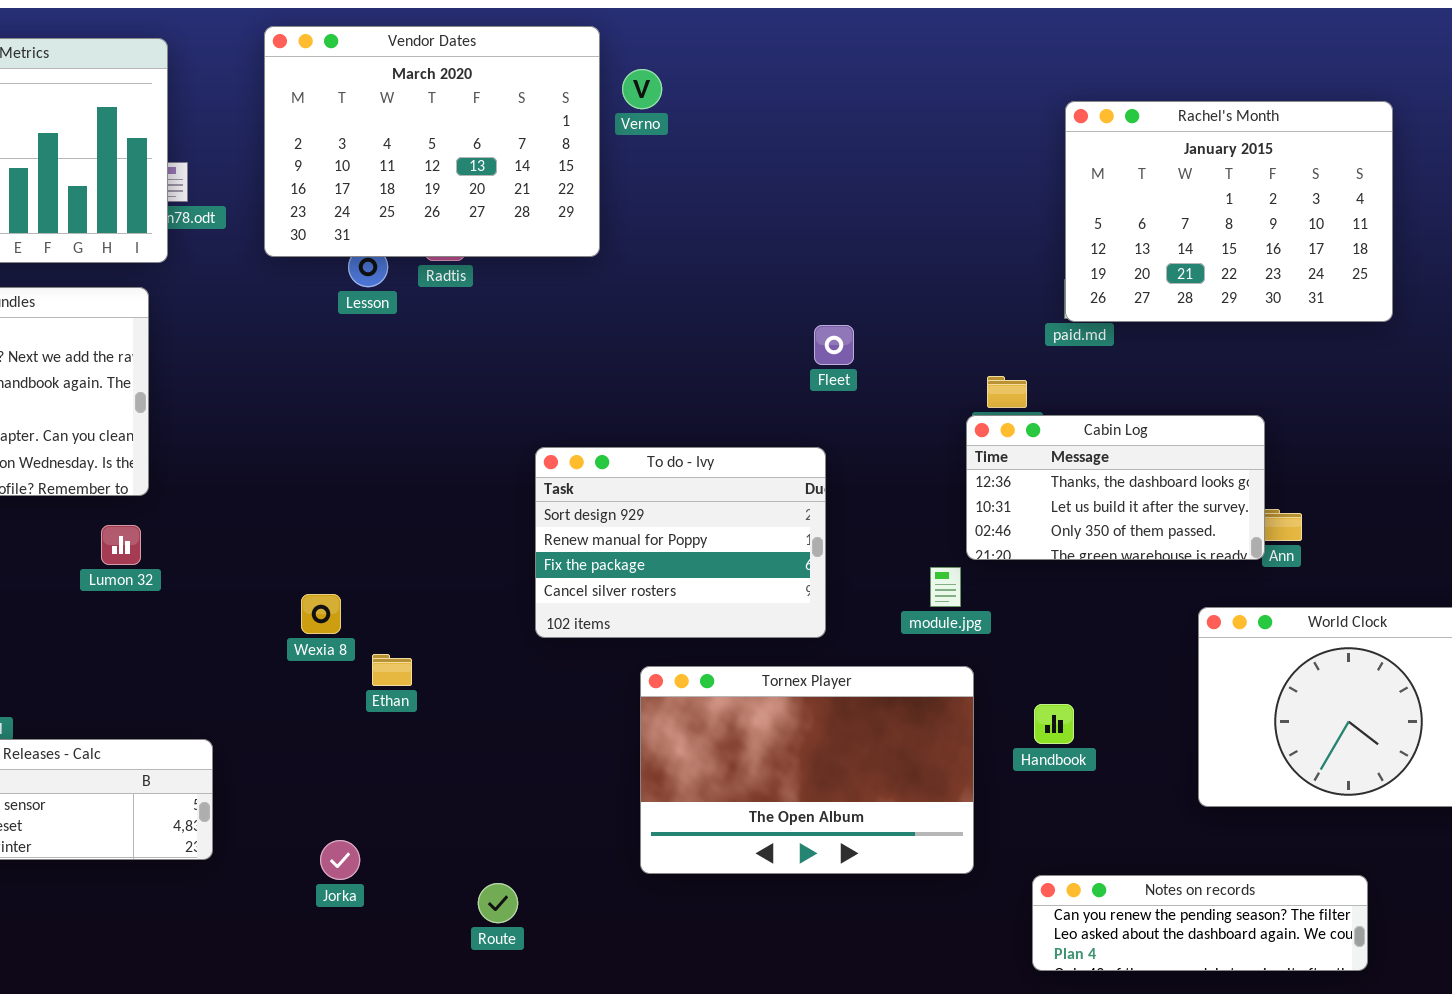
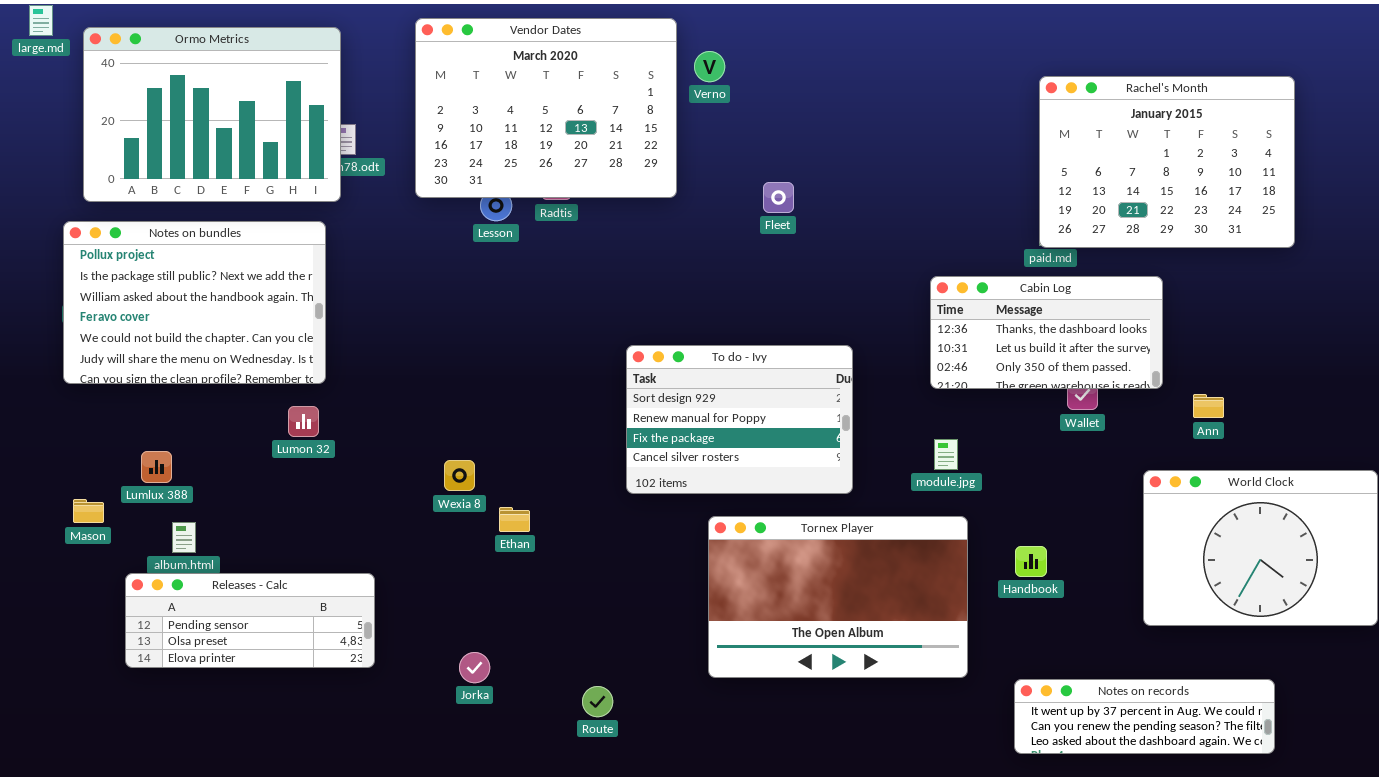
Fleet: [814,325,854,365] -> [763,182,794,213], moved
Cabin Log: [966,415,1265,560] -> [930,276,1163,389], moved
Notes on records: [1032,875,1368,971] -> [1014,679,1275,754], scrolled up 1 row

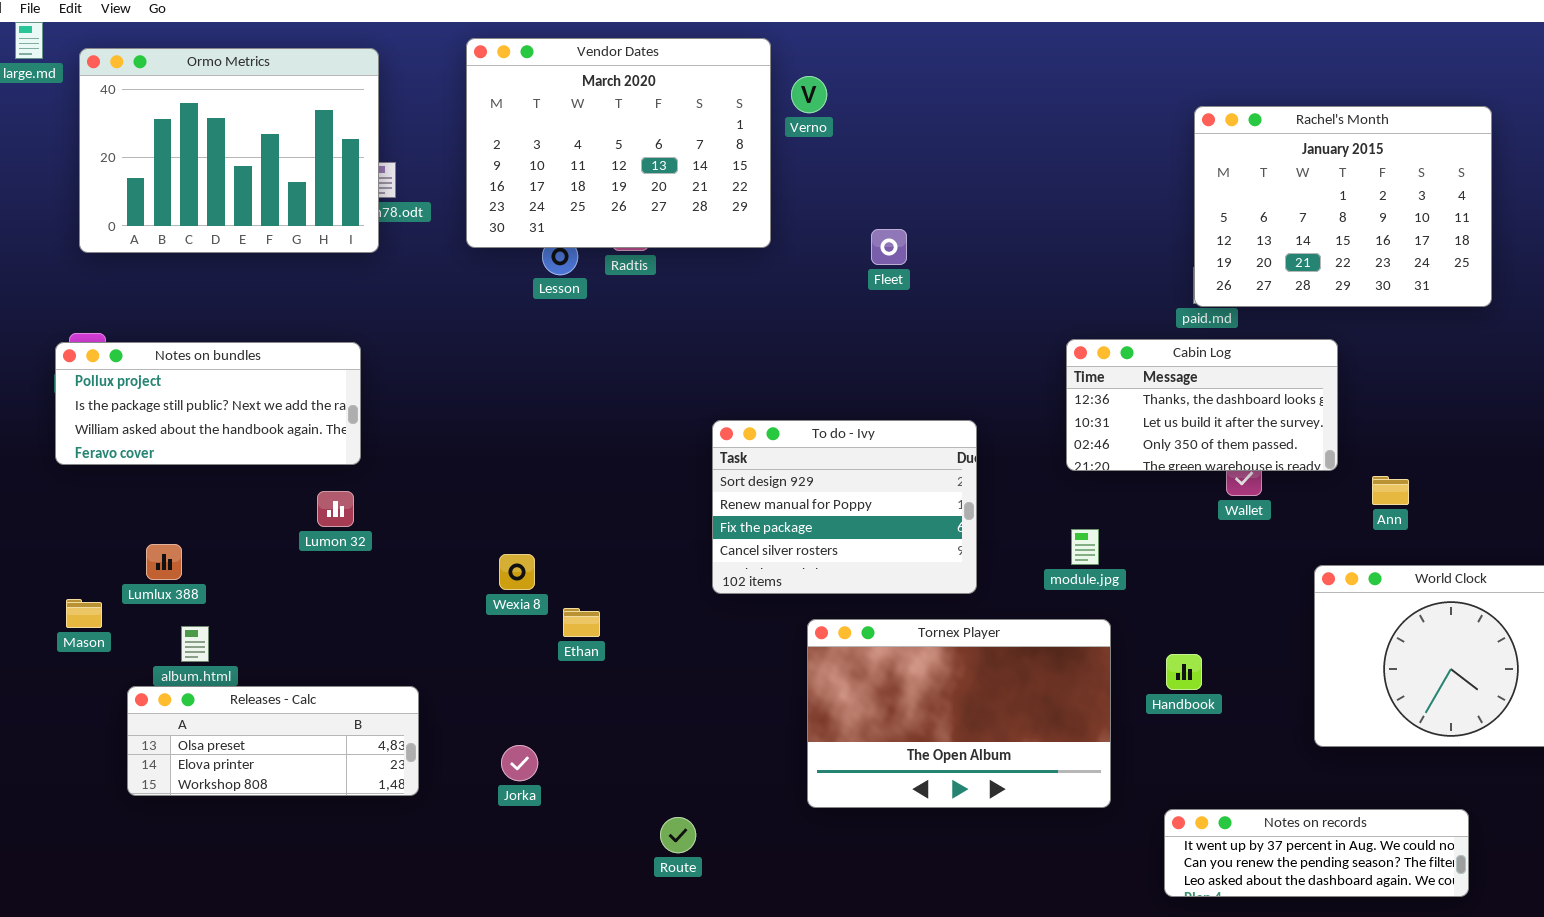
Notes on bundles: [63,221,326,384] -> [55,342,361,465], resized
Releases - Calc: [125,573,375,668] -> [127,686,419,796], scrolled down 1 row
Jorka: [459,652,490,683] -> [501,745,538,781], moved

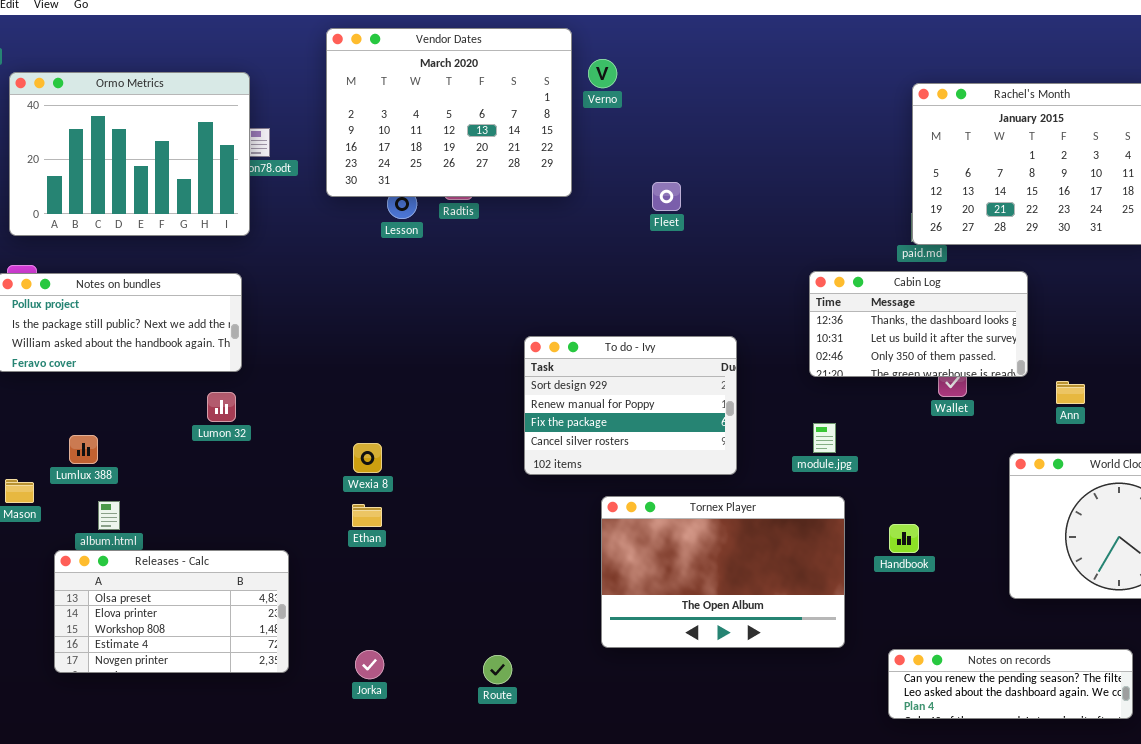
Ormo Metrics: [79,48,379,253] -> [9,72,250,236], moved
Ethan: [563,608,600,637] -> [352,504,382,527], moved
Releases - Calc: [127,686,419,796] -> [54,550,289,673], resized
Jorka: [501,745,538,781] -> [355,650,384,679], moved
Notes on records: [1164,809,1469,897] -> [888,649,1133,719], scrolled down 1 row

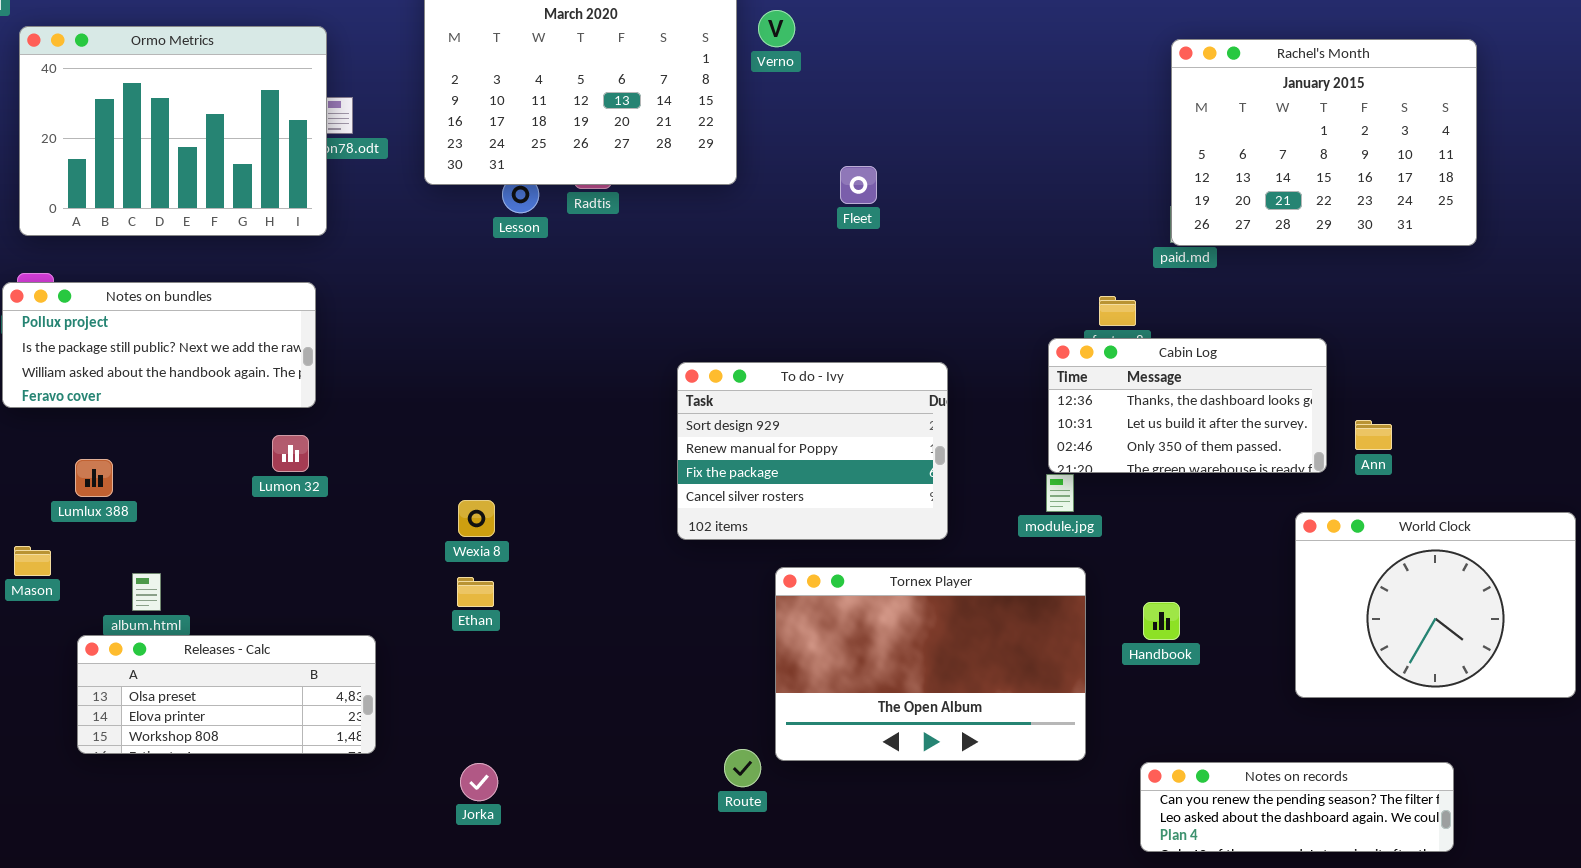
Cabin Log: [809,271,1028,377] -> [1048,338,1327,473], moved
Lumlux 388: [69,435,98,464] -> [75,459,113,497], moved
Releases - Calc: [54,550,289,673] -> [77,635,376,754], resized
Route: [483,655,512,684] -> [724,749,761,787], moved

